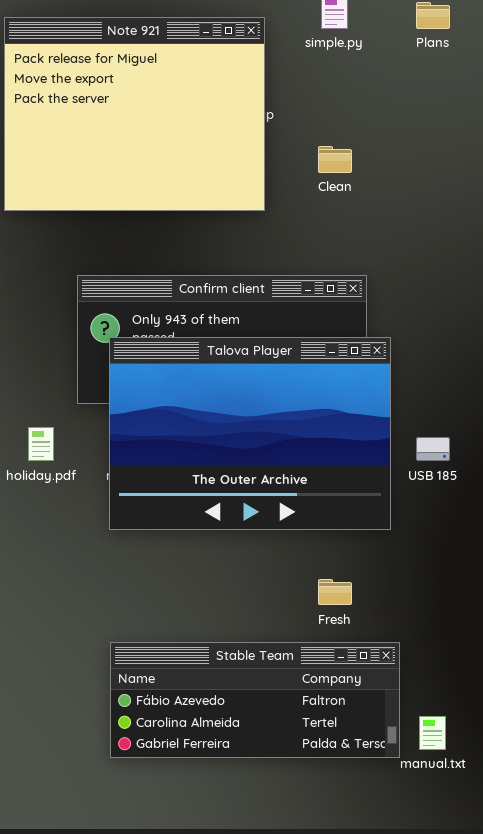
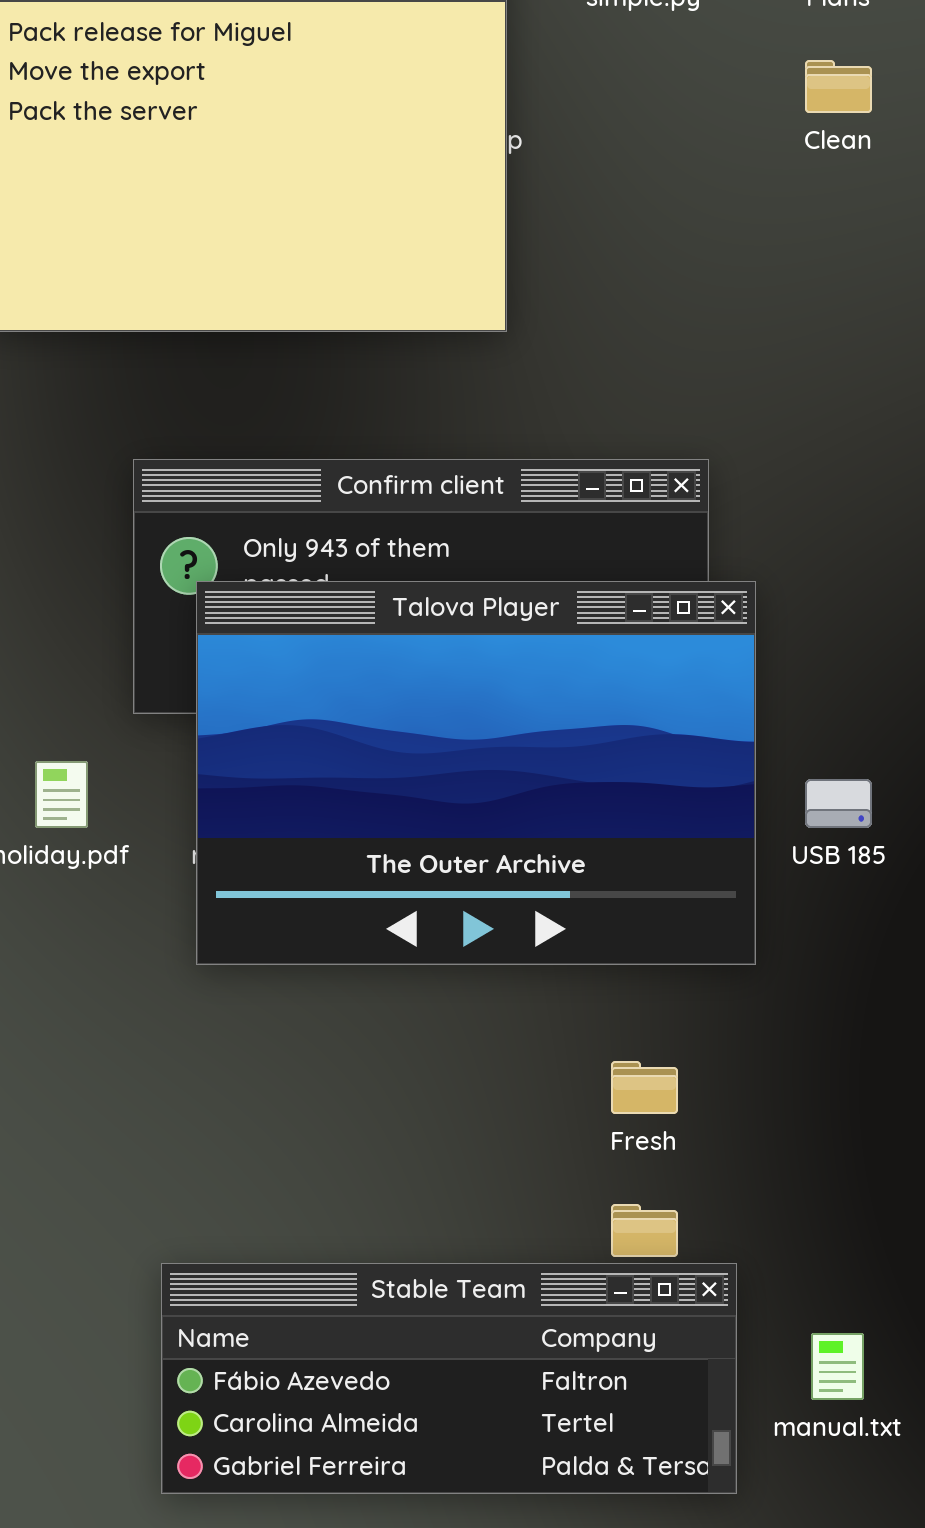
Clean: [318,146,352,173] -> [805,60,872,113], moved
Stable Team: [110,642,400,758] -> [161,1263,737,1494], moved

